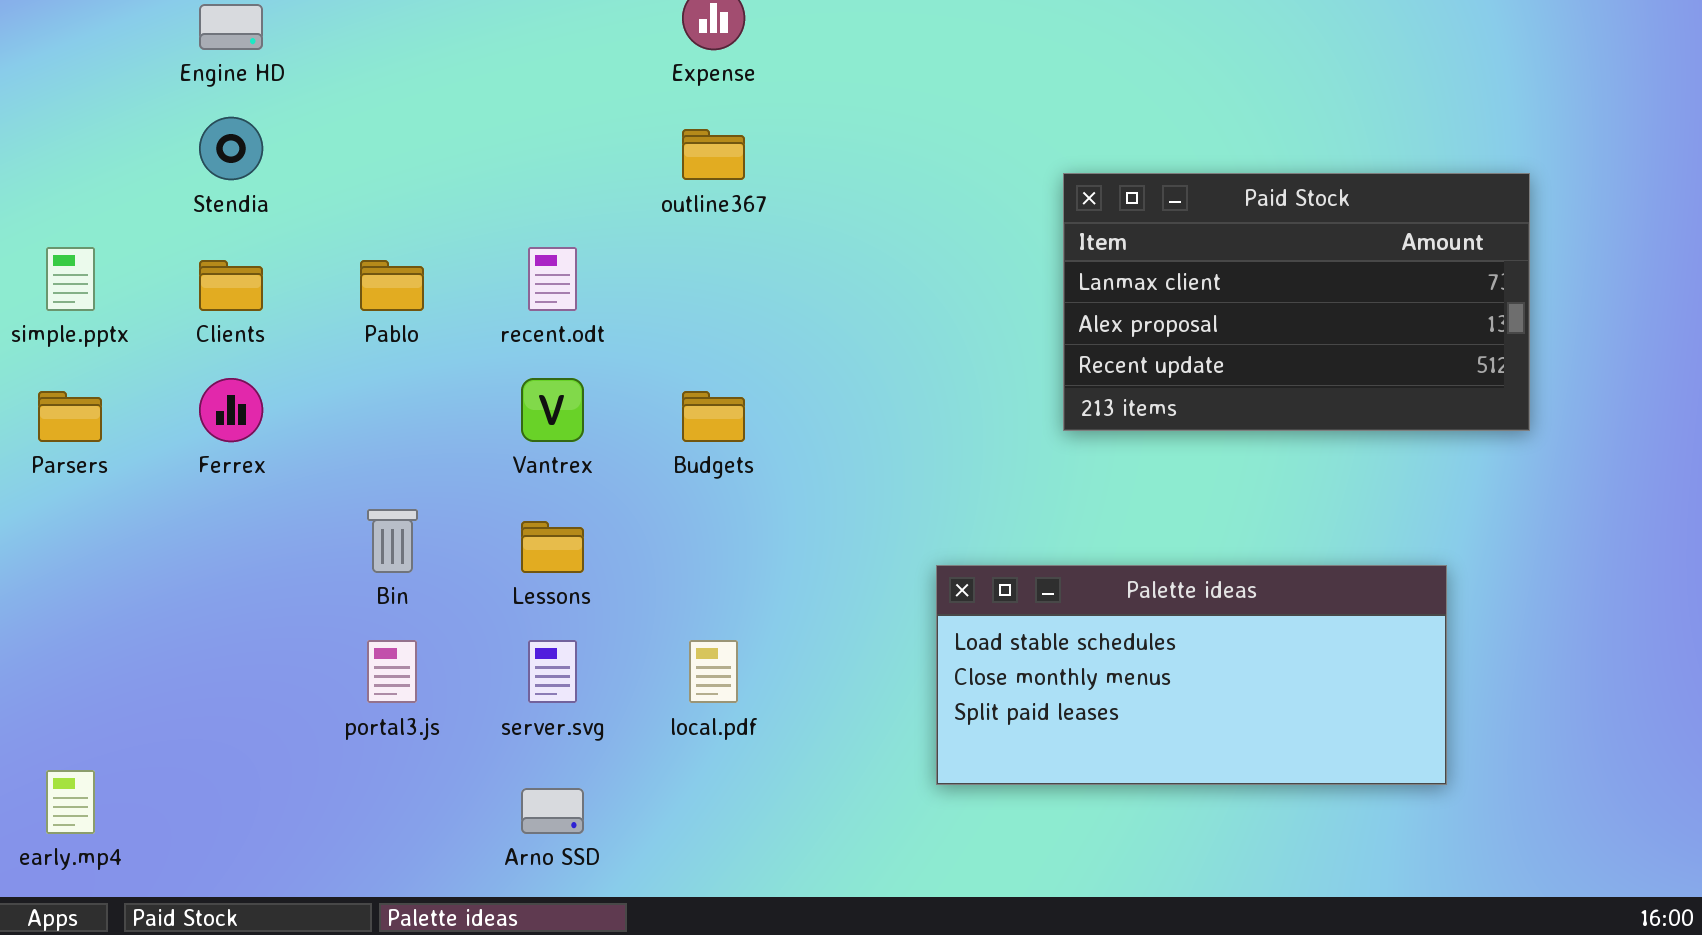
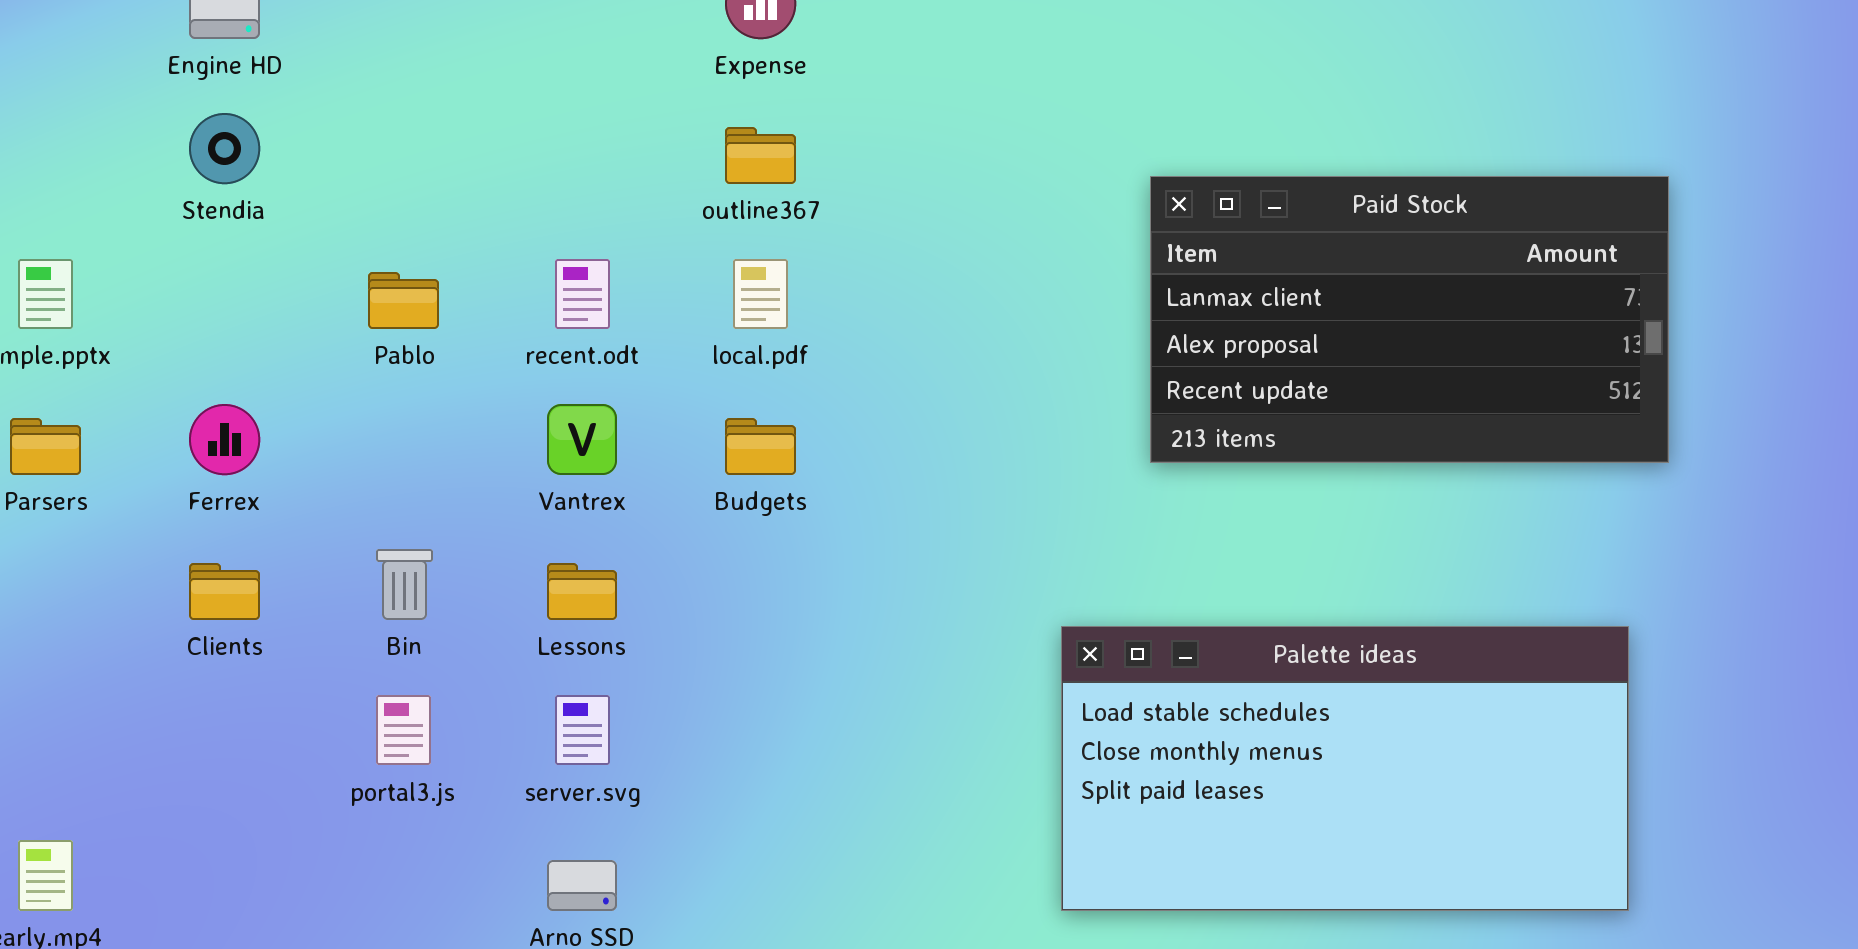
Clients: [199,260,263,311] -> [189,563,260,620], moved
Palette ideas: [936,565,1447,785] -> [1061,626,1629,911], moved, resized
local.pdf: [689,640,738,703] -> [733,259,788,329], moved

